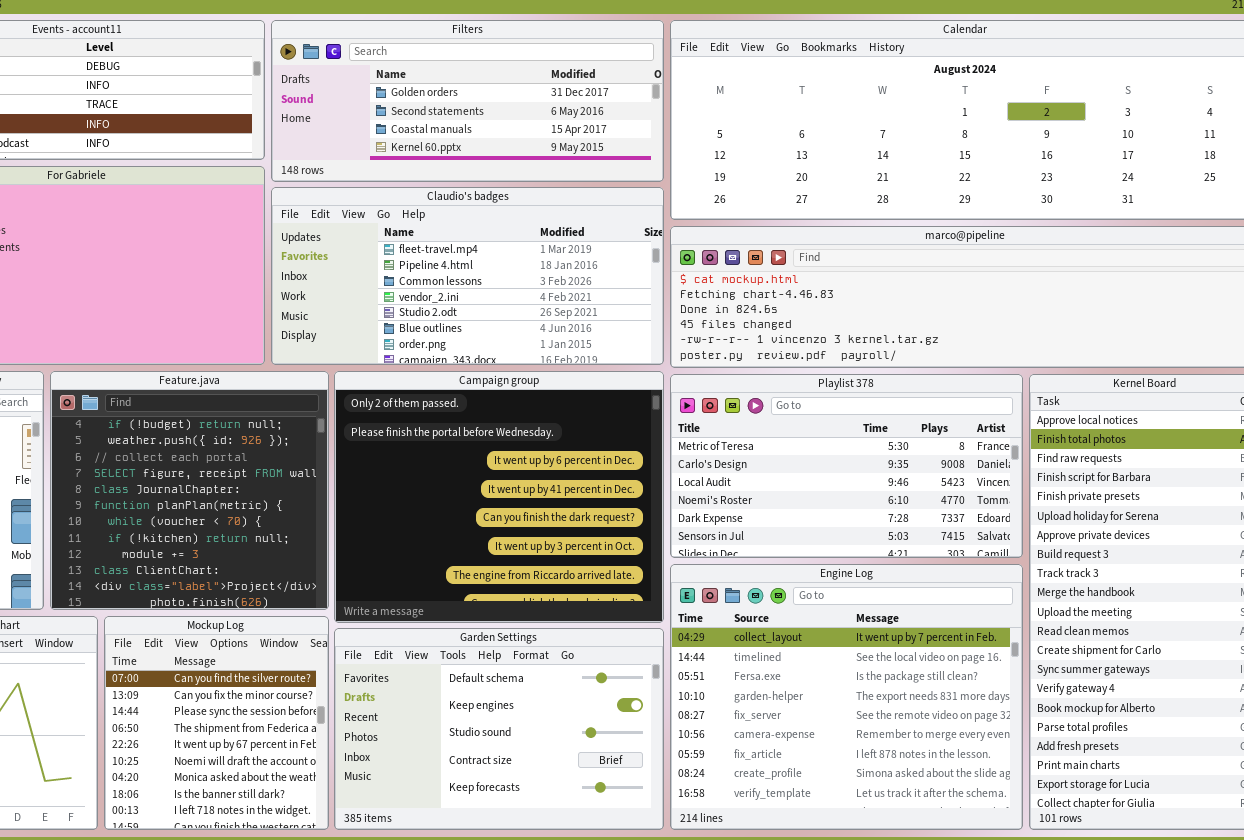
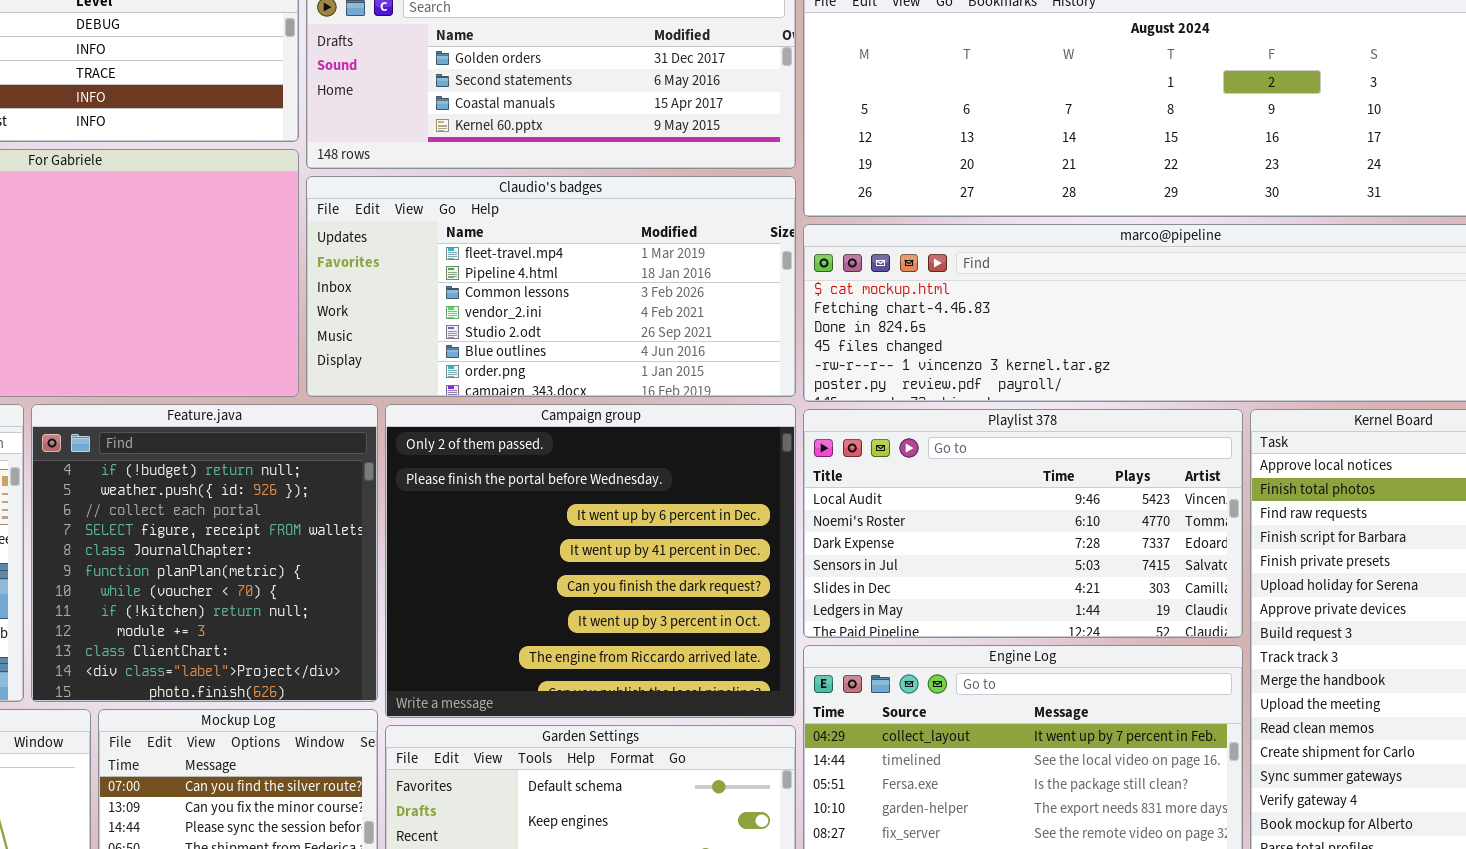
Playlist 378: [670,374,1023,558] -> [803,409,1243,638], scrolled down 2 rows

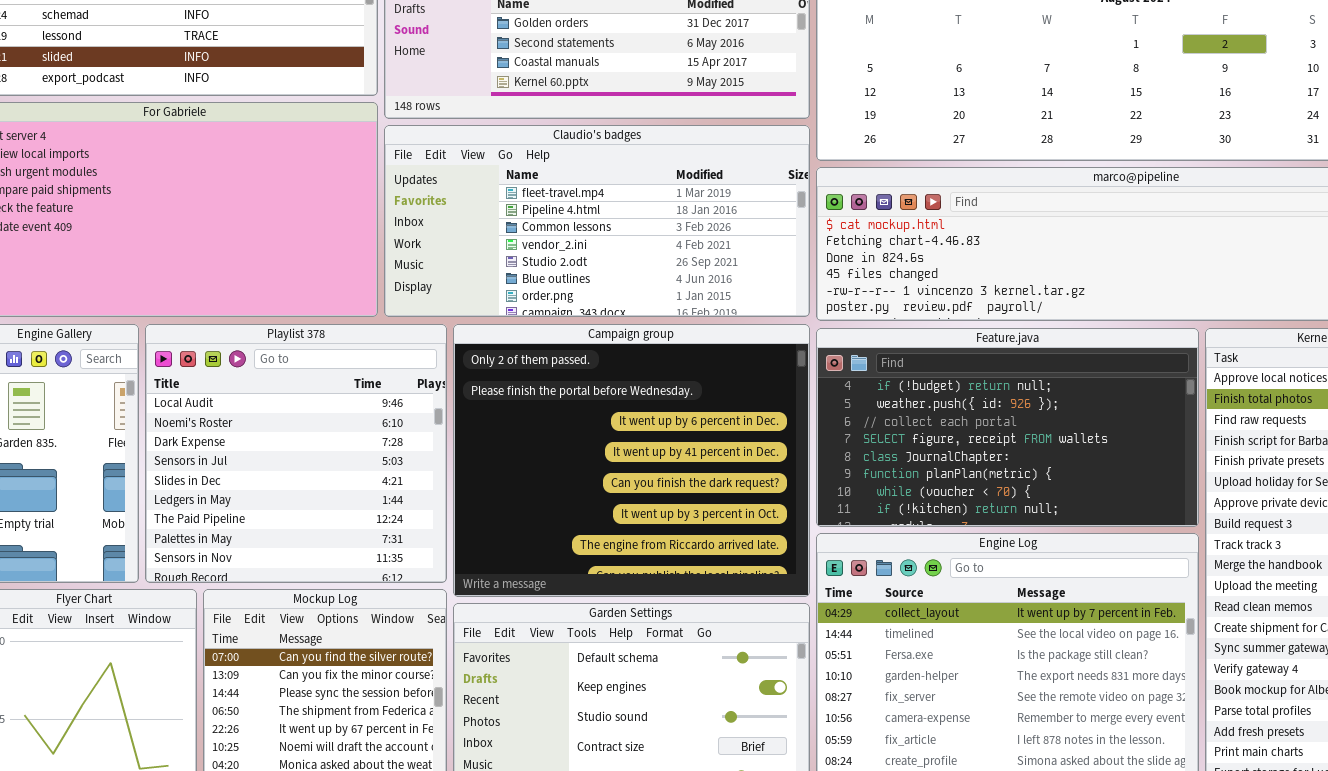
Feature.java: [31,404,378,702] -> [816,328,1199,527], moved, resized
Playlist 378: [803,409,1243,638] -> [145,324,447,583], moved, resized

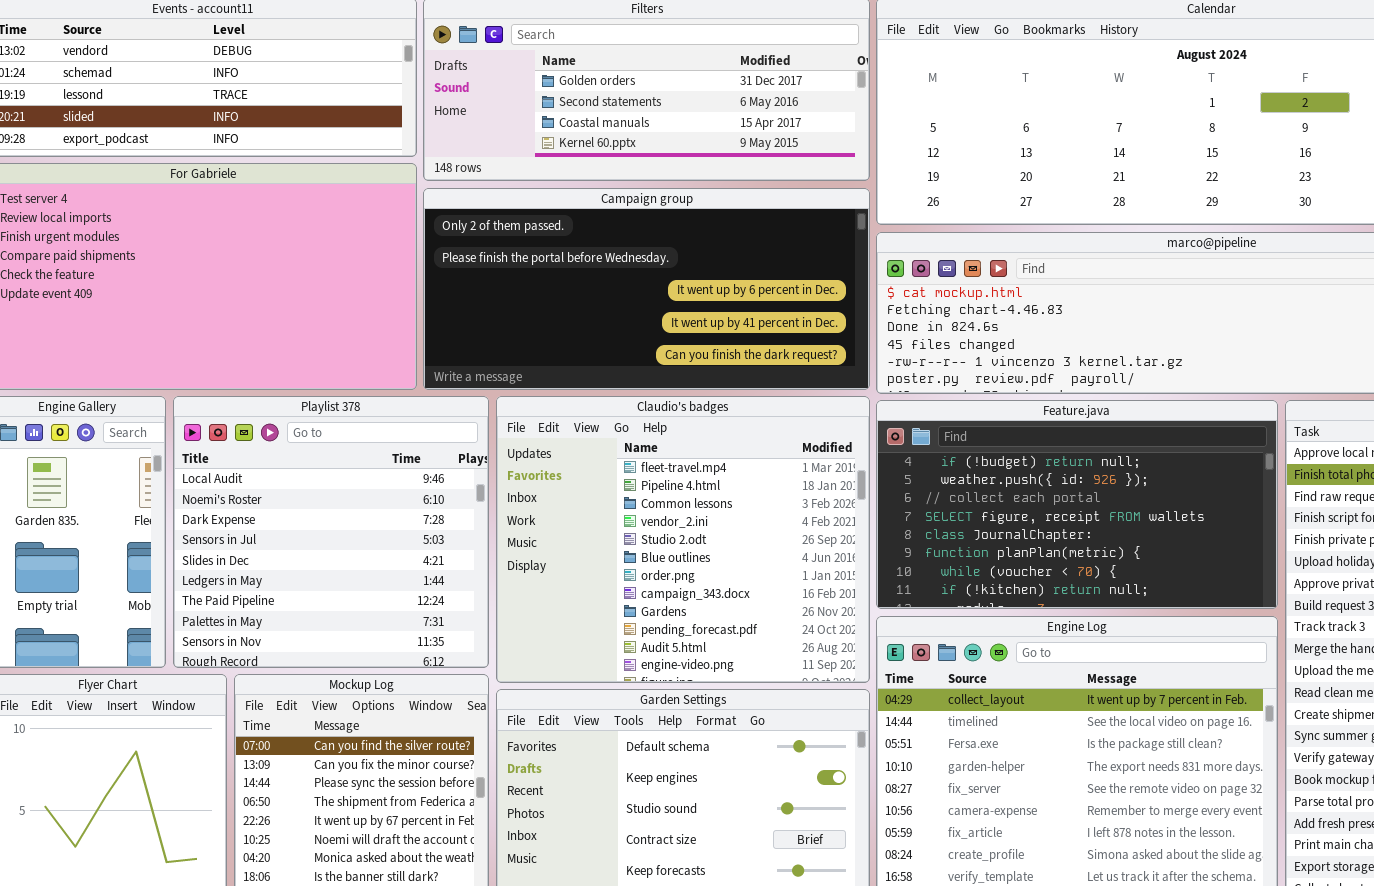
Claudio's badges: [384,125,810,317] -> [496,396,870,683], moved, resized
Campaign group: [453,324,810,597] -> [423,188,870,390], moved, resized

